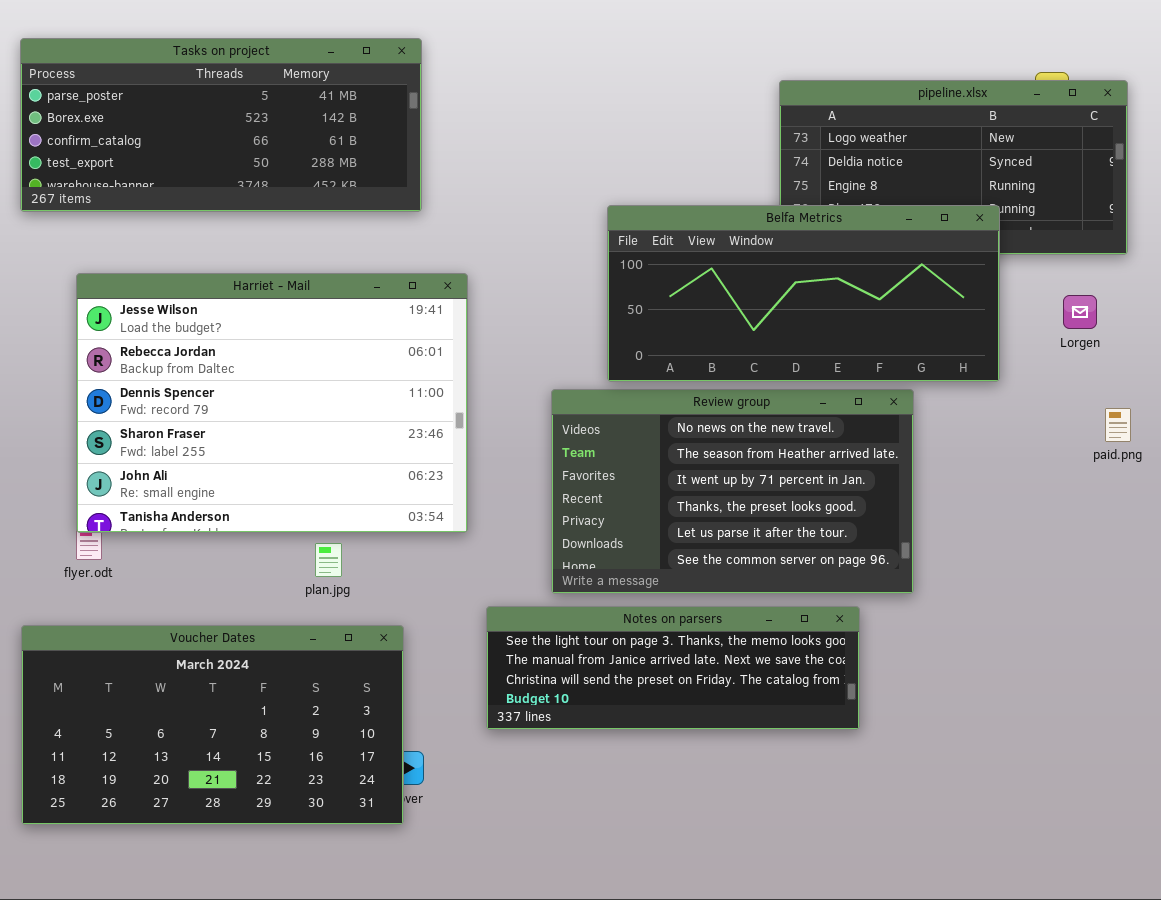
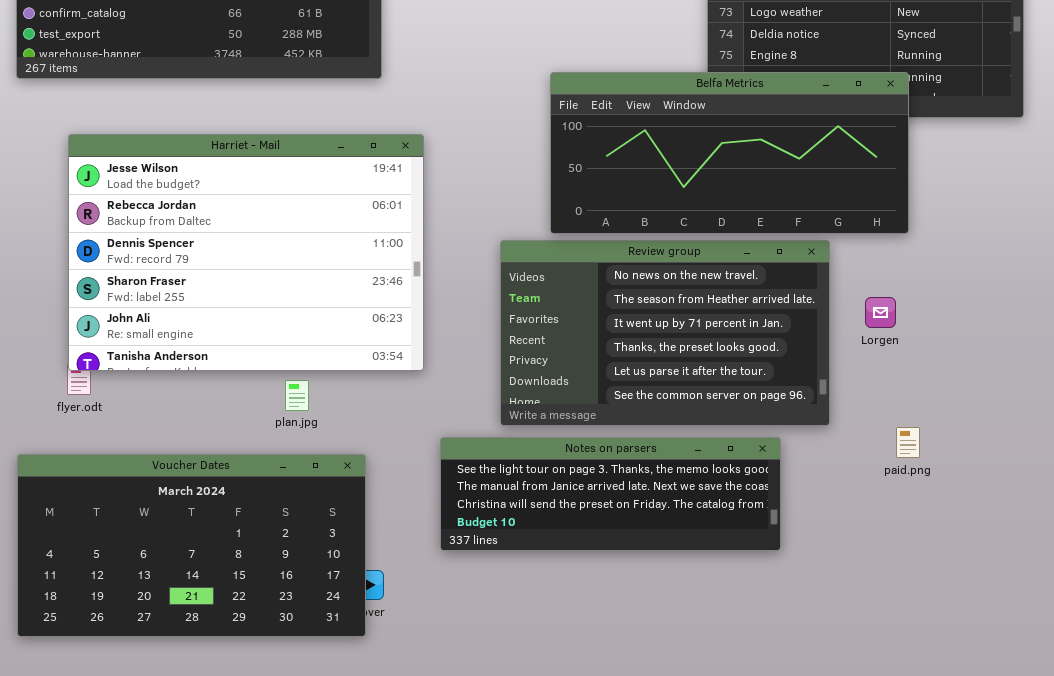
Lorgen: [1063,295,1097,329] -> [865,297,896,328], moved
paid.png: [1105,408,1131,442] -> [896,427,920,458], moved

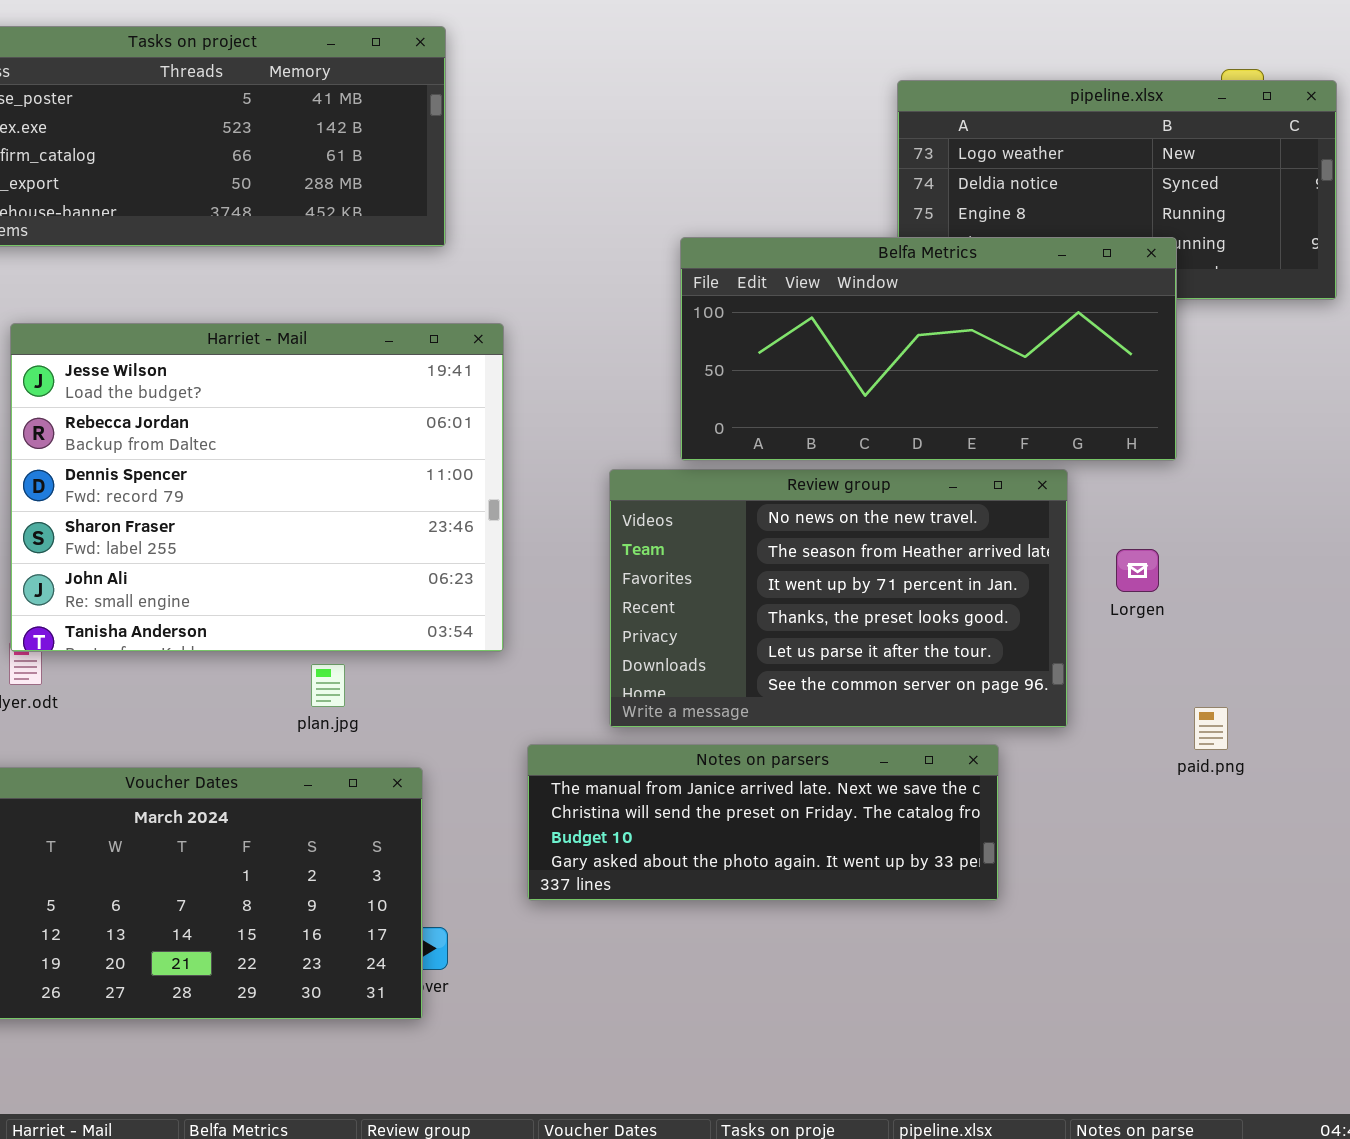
paid.png: [896,427,920,458] -> [1194,707,1228,750], moved
Notes on parsers: [440,437,781,551] -> [527,744,999,901], scrolled down 1 row

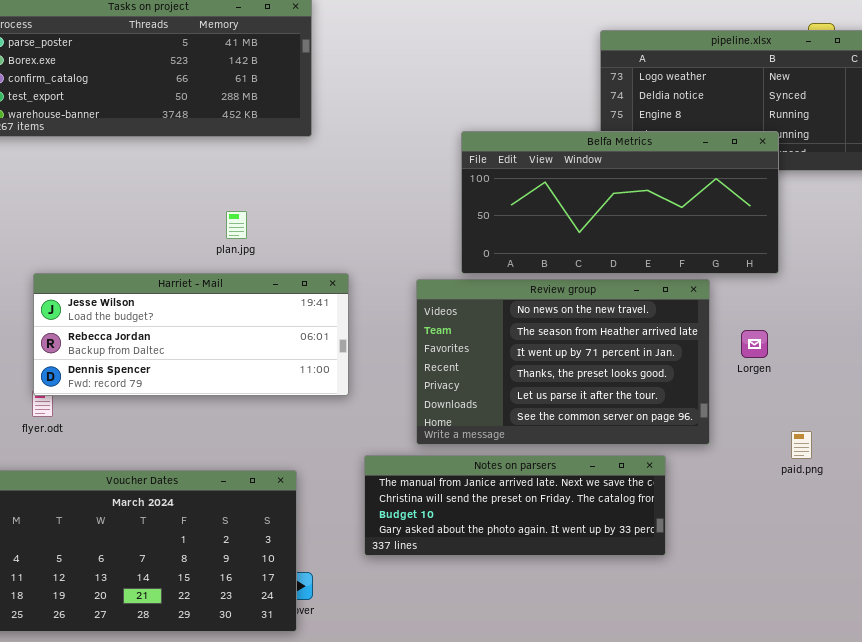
Harriet - Mail: [10,323,504,652] -> [33,273,349,396], resized
plan.jpg: [311,664,345,707] -> [226,211,247,239], moved

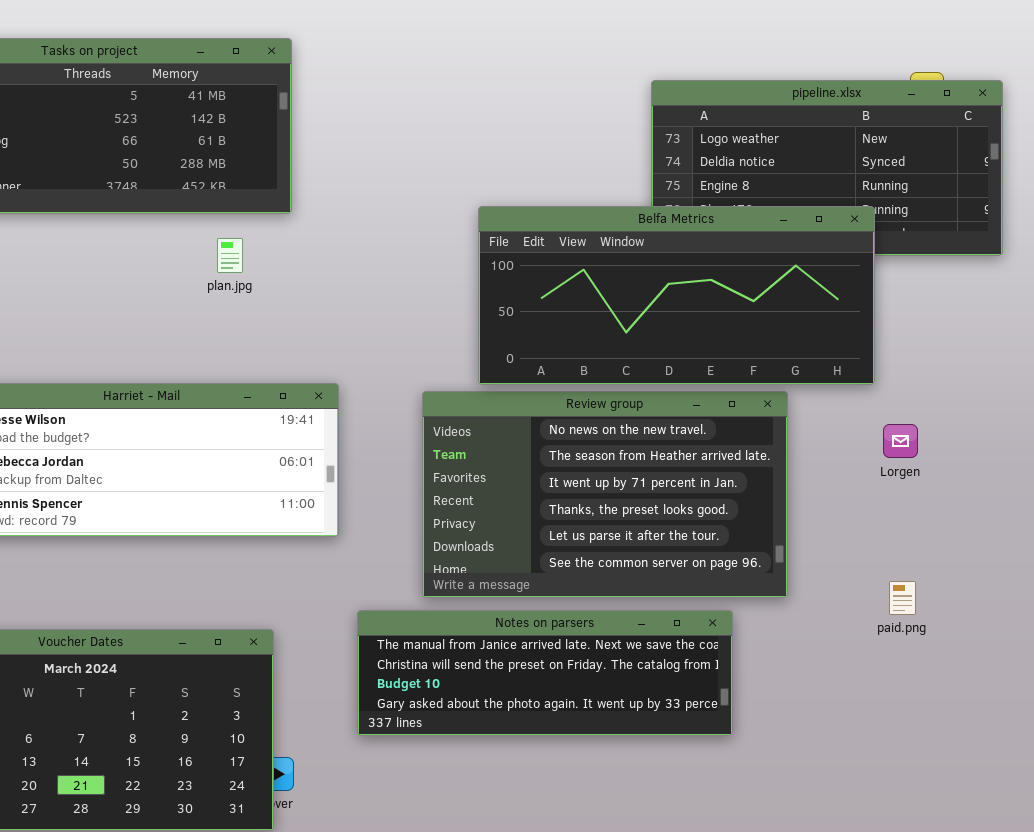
plan.jpg: [226,211,247,239] -> [217,238,243,273], moved
Lorgen: [741,330,768,358] -> [883,424,918,458], moved

